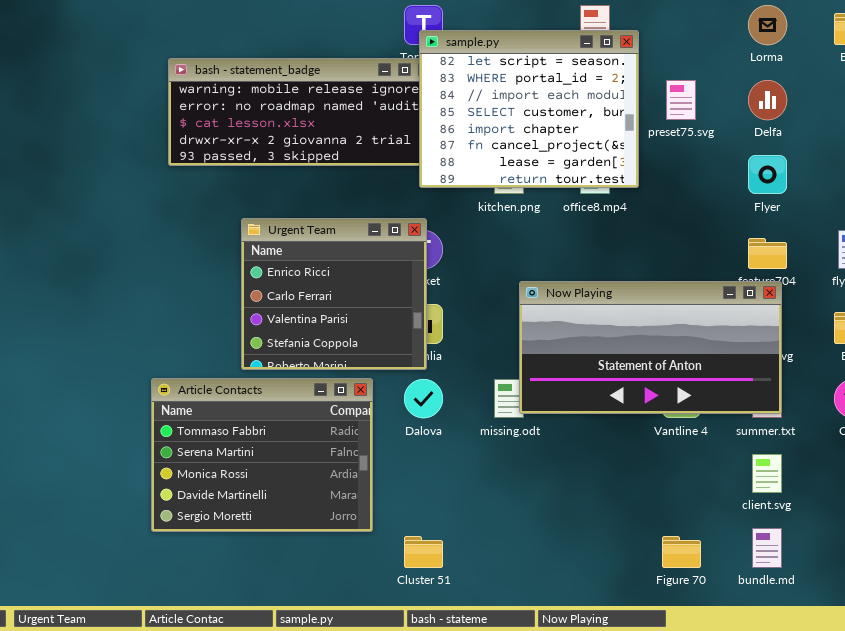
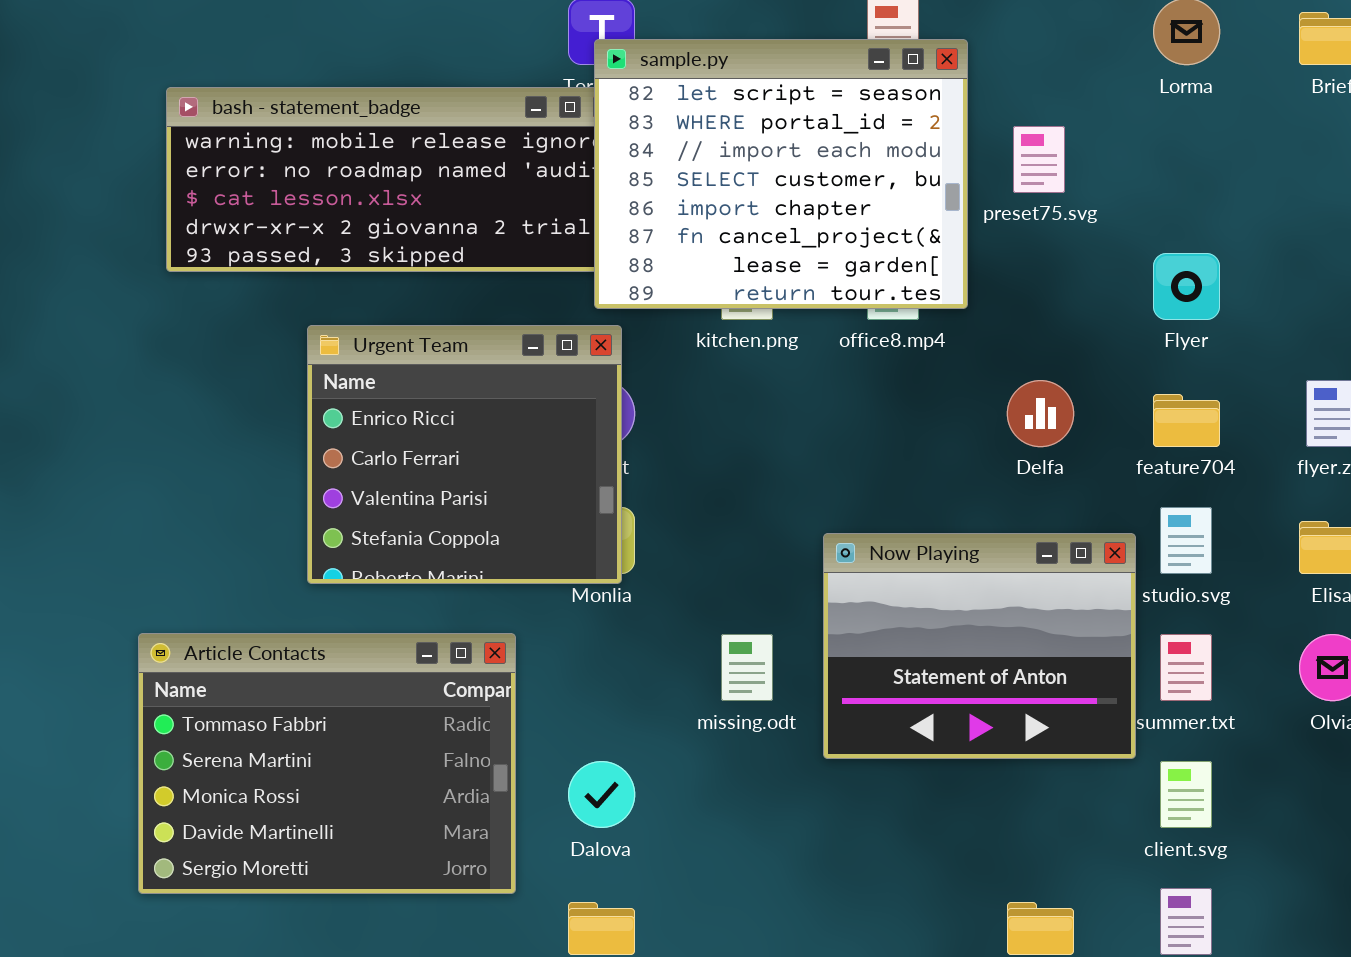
Delfa: [748,80,787,120] -> [1007,380,1074,447], moved
Urgent Team: [241,218,427,370] -> [307,325,622,584], moved
Now Playing: [519,281,782,414] -> [823,533,1136,759], moved, resized
Dalova: [404,379,443,418] -> [568,761,635,828], moved

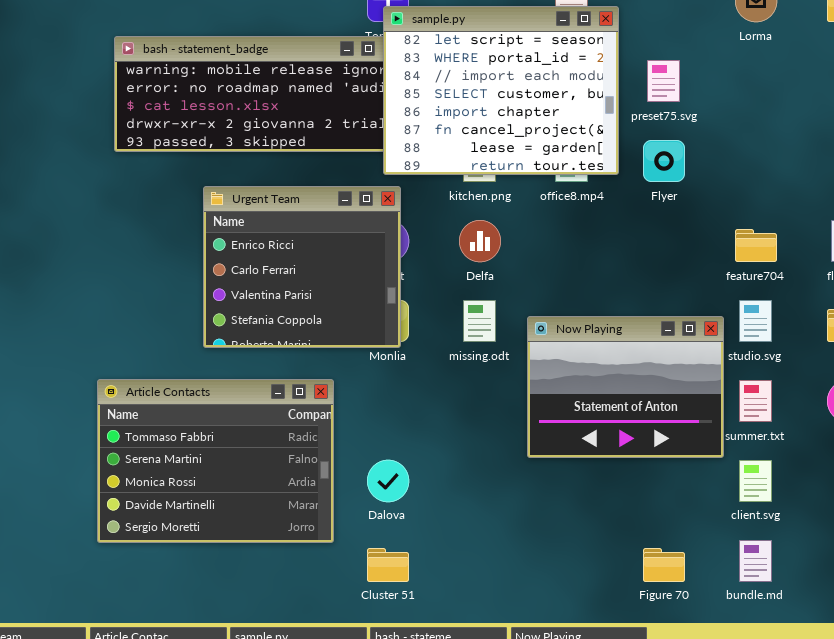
Flyer: [1153,253,1220,320] -> [643,140,685,182], moved
Delfa: [1007,380,1074,447] -> [459,220,501,262], moved
missing.odt: [721,634,773,701] -> [463,300,496,342], moved

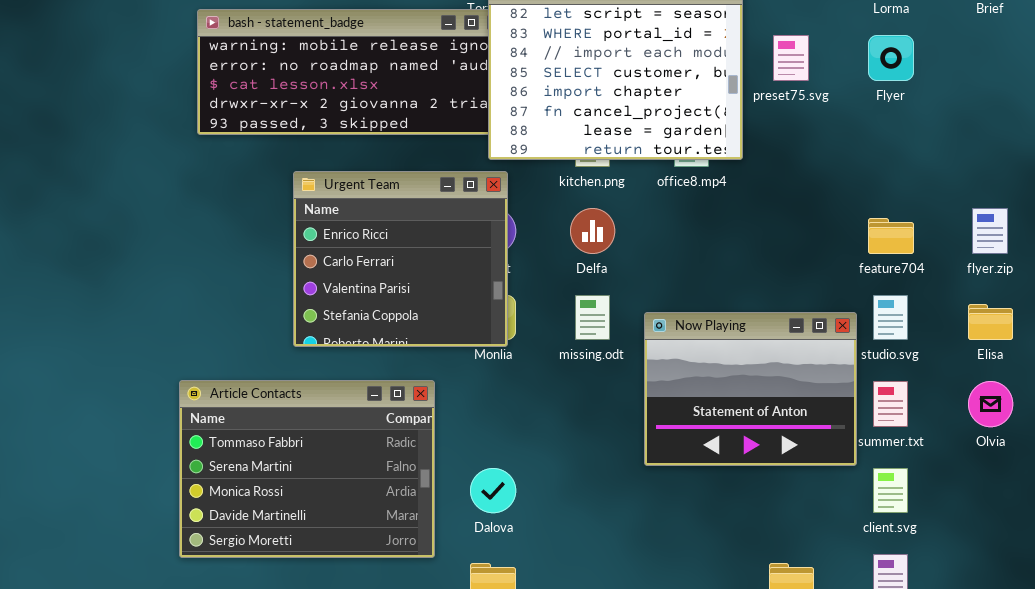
Flyer: [643,140,685,182] -> [868,35,914,81], moved

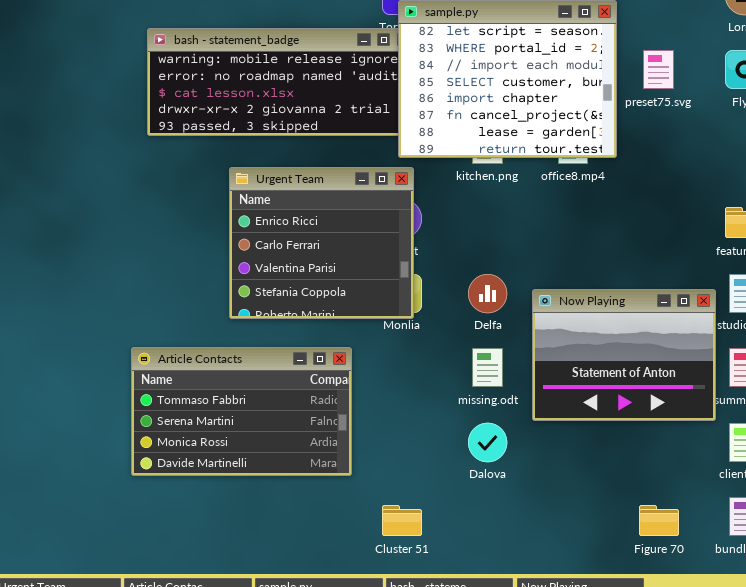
Delfa: [570,208,615,254] -> [468,274,507,313], moved
missing.odt: [575,295,610,340] -> [472,348,503,387], moved
Article Contacts: [179,380,435,558] -> [131,347,352,476], resized
Dalova: [470,468,516,513] -> [468,423,507,462], moved

